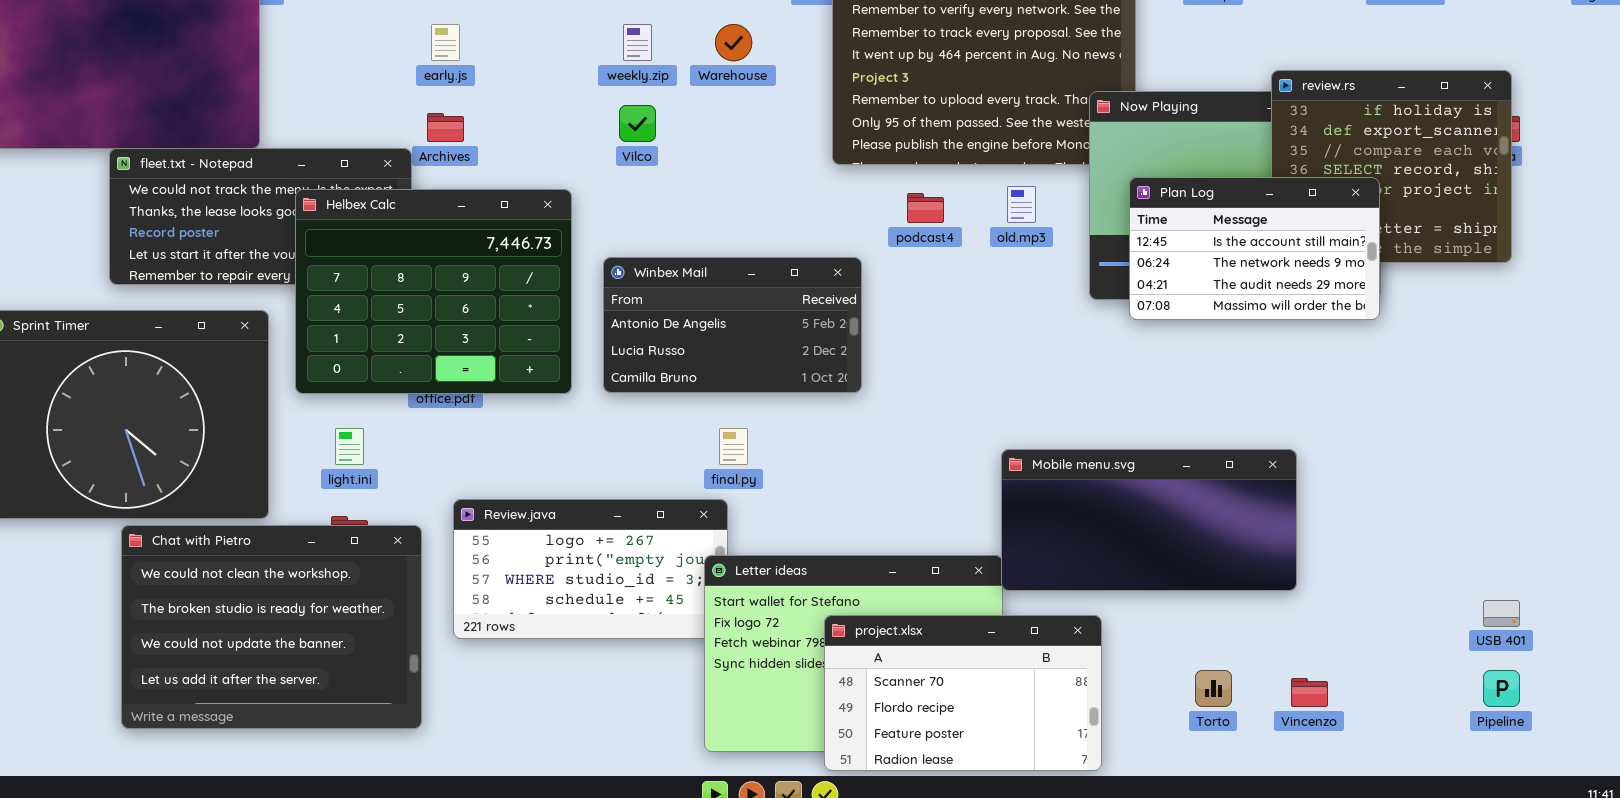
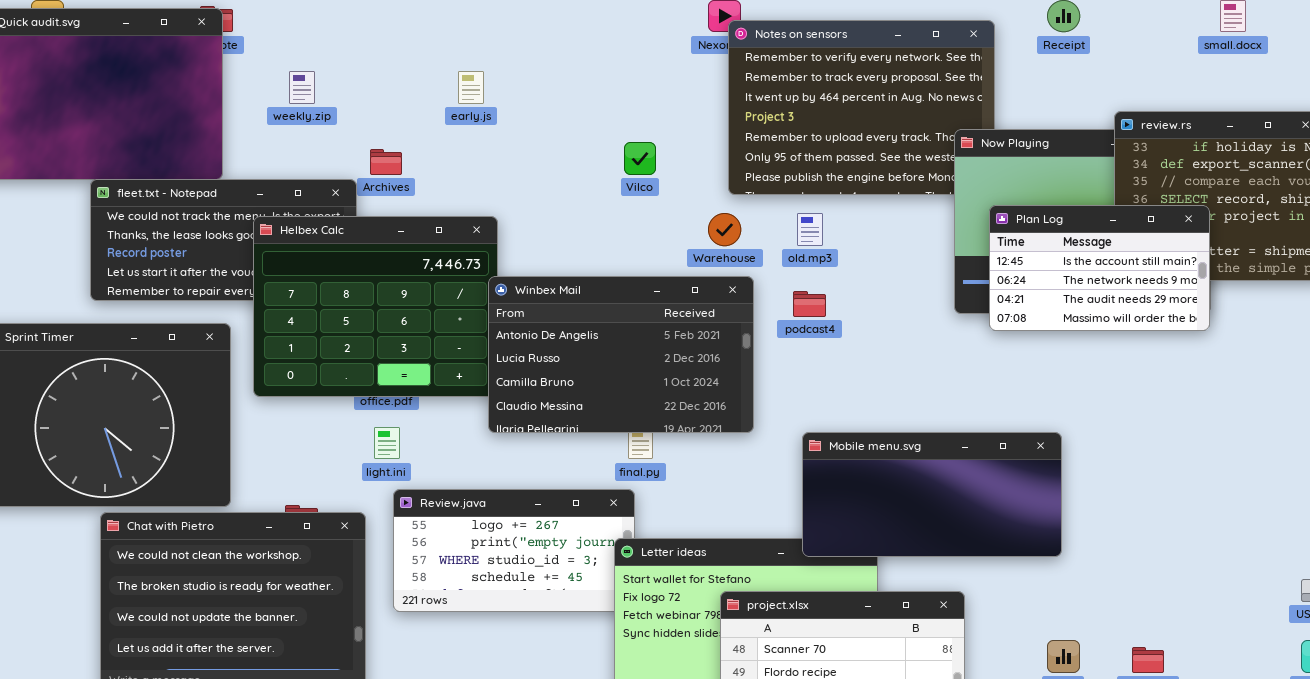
early.js: [431,24,460,61] -> [458,71,484,104], moved
weekly.zip: [623,24,652,61] -> [289,71,315,104], moved
Warehouse: [715,24,752,61] -> [708,213,741,246], moved
Vilco: [619,105,656,142] -> [624,142,656,175], moved
old.mp3: [1007,186,1036,223] -> [797,213,823,246], moved
podcast4: [907,193,944,223] -> [793,291,826,317], moved
Winbex Mail: [603,257,862,393] -> [488,276,754,433], resized
light.ini: [335,428,364,465] -> [374,427,400,459], moved
Mobile menu.svg: [1001,449,1297,591] -> [802,432,1062,557], moved

